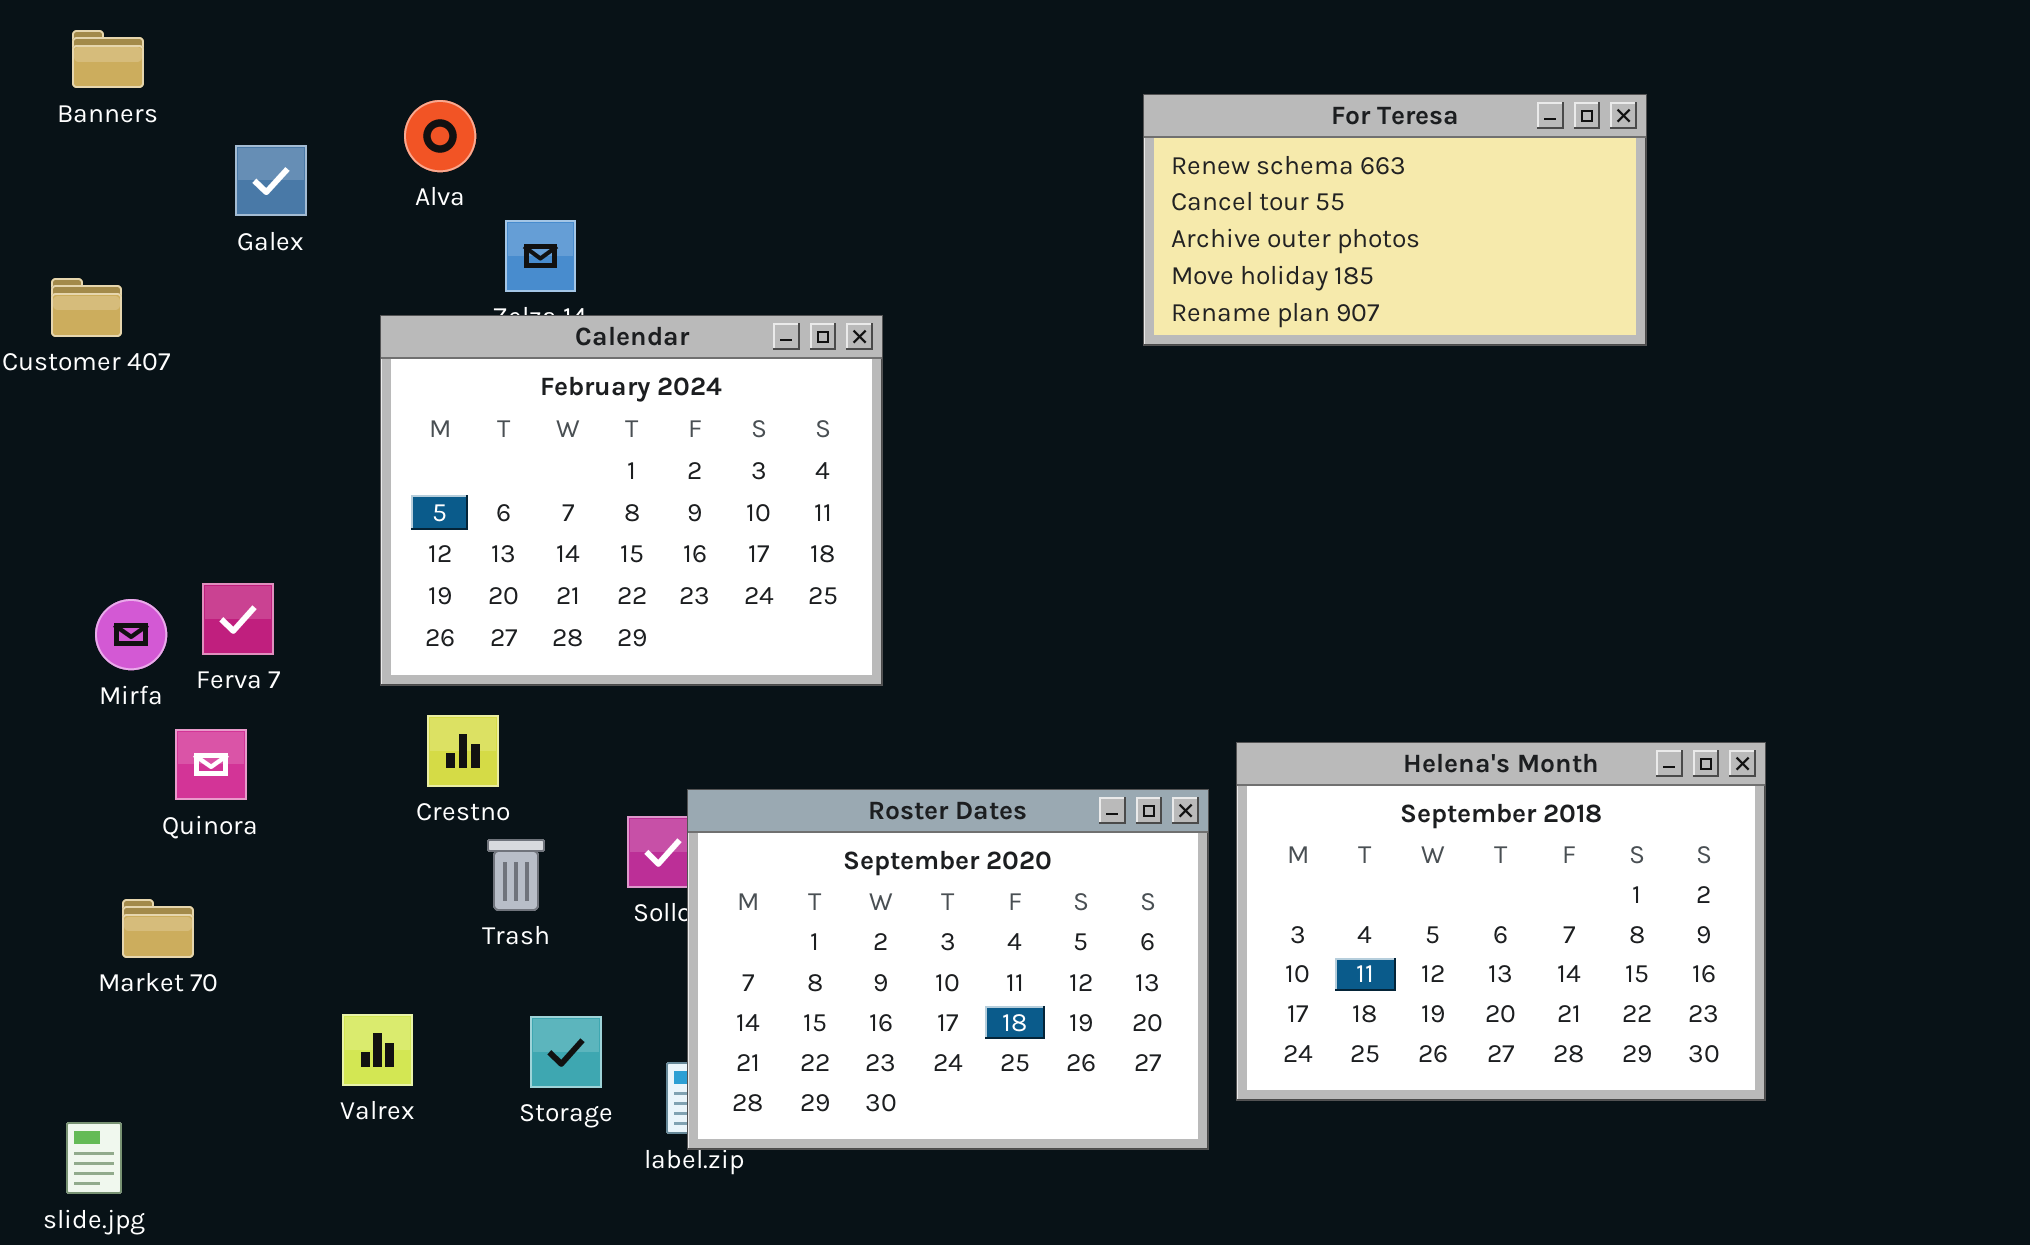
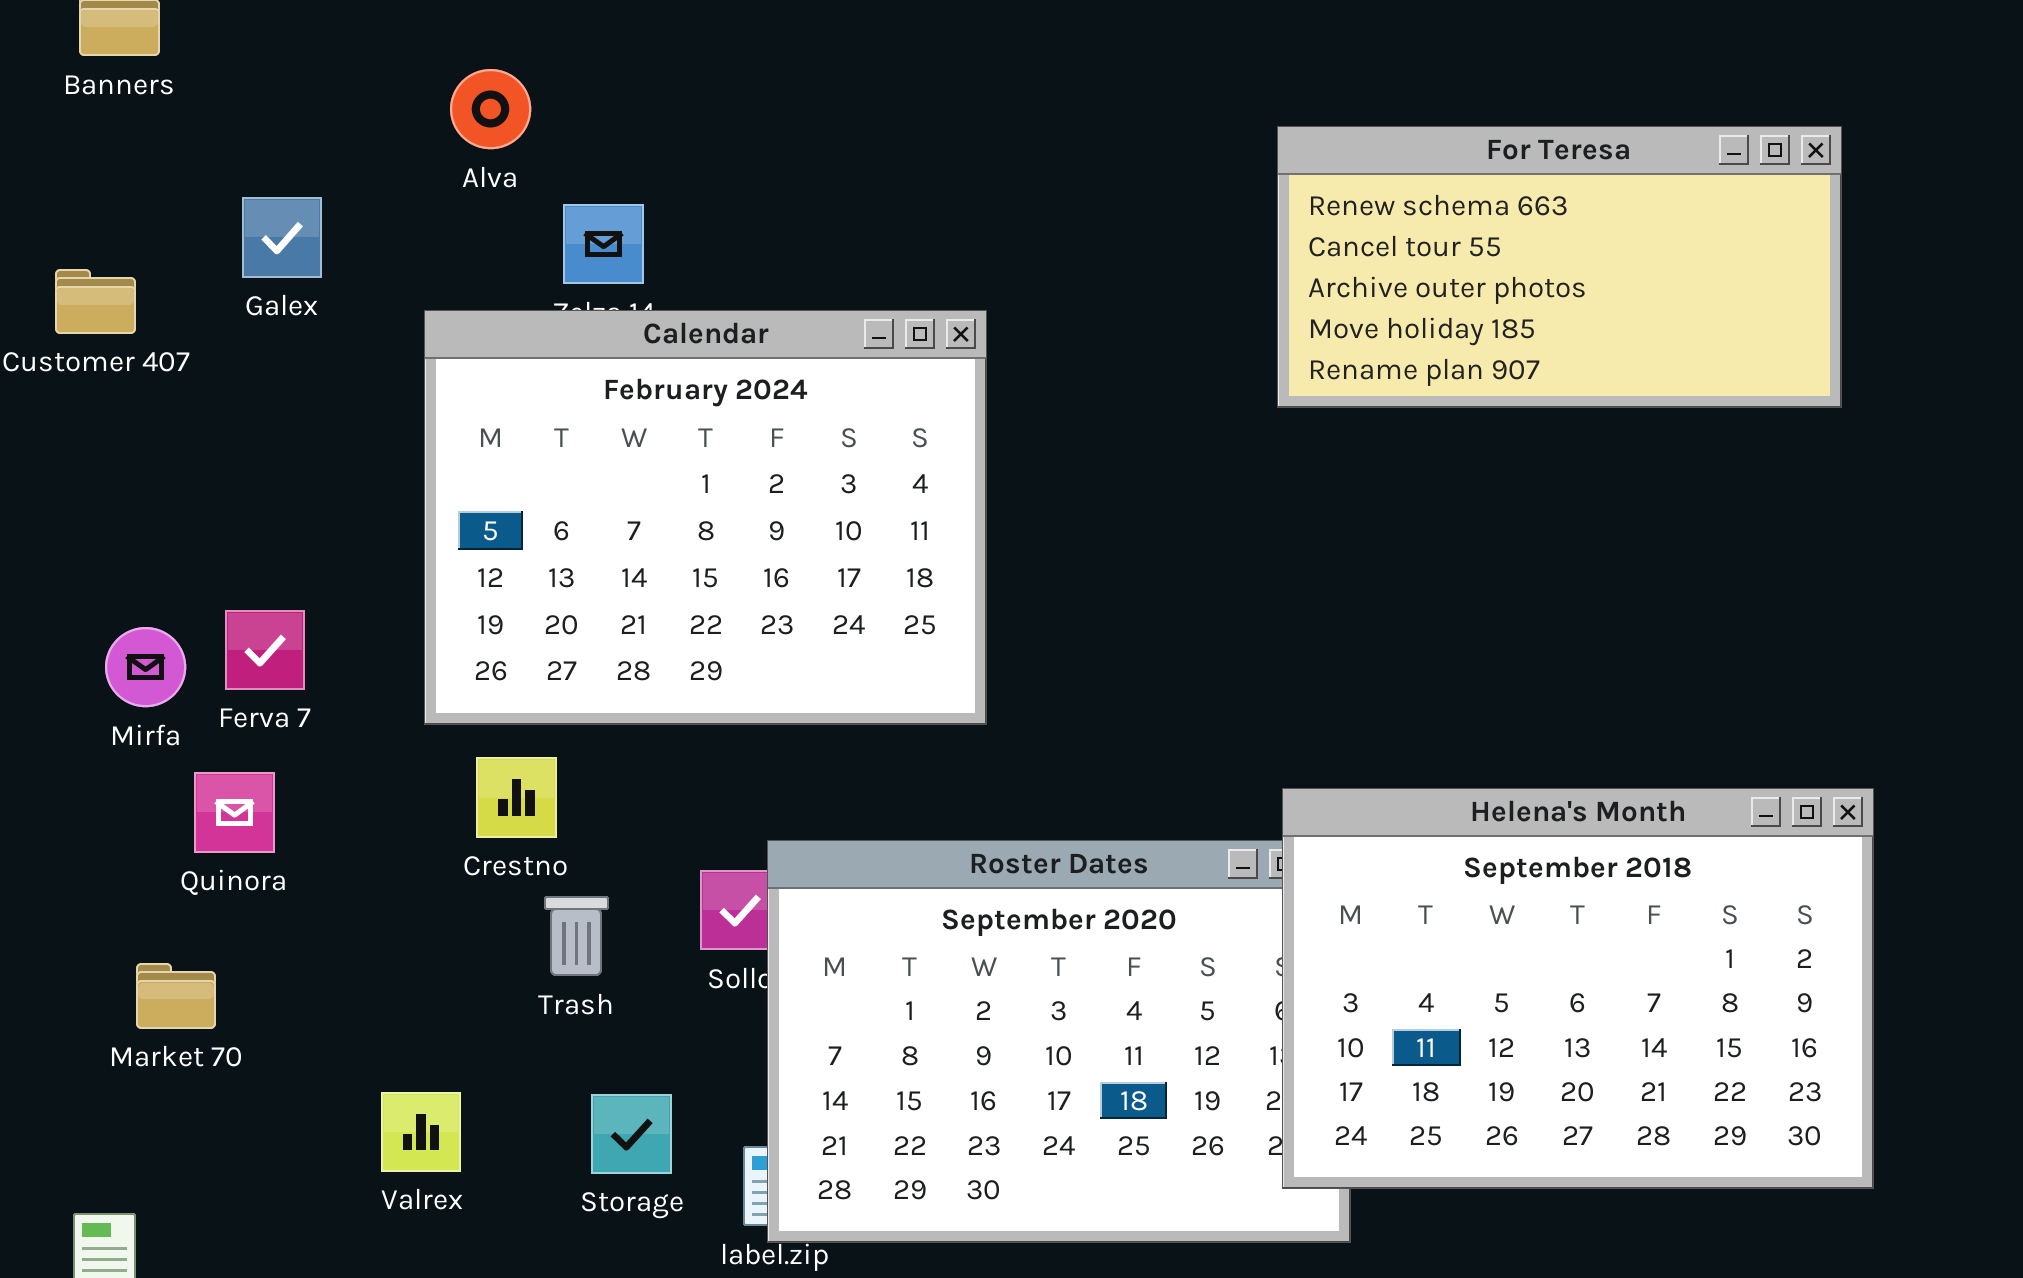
For Teresa: [1143,94,1647,346] -> [1277,126,1842,408], moved
Galex: [235,145,307,216] -> [242,197,322,278], moved
Helena's Month: [1236,742,1766,1101] -> [1282,788,1874,1189], moved

